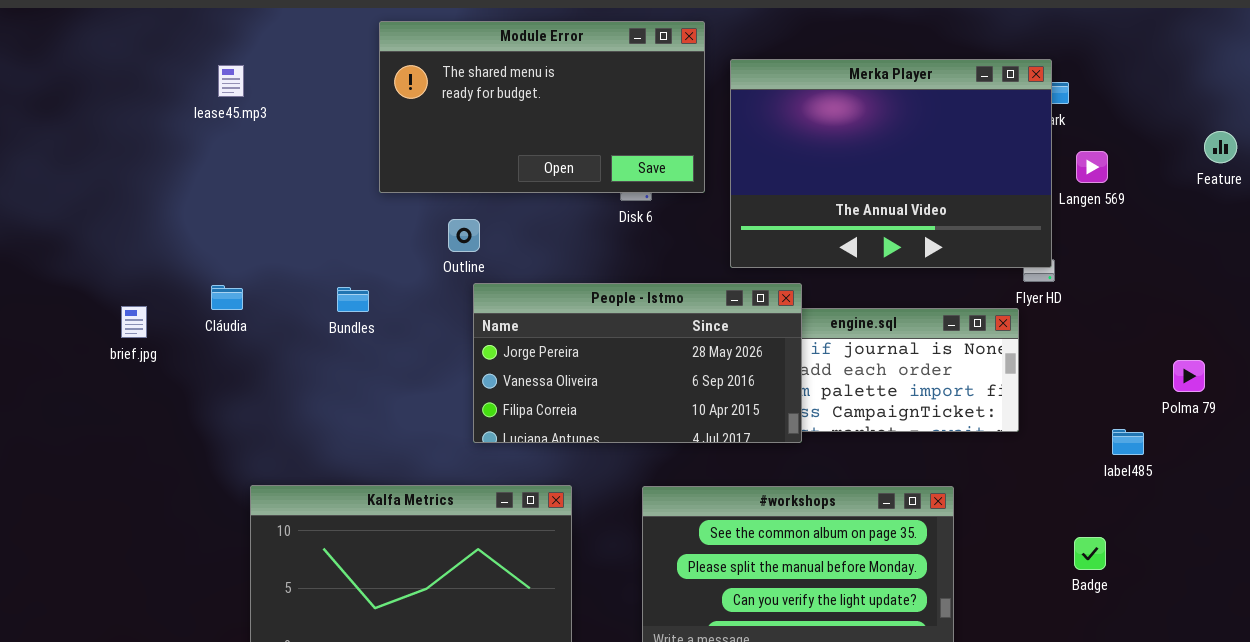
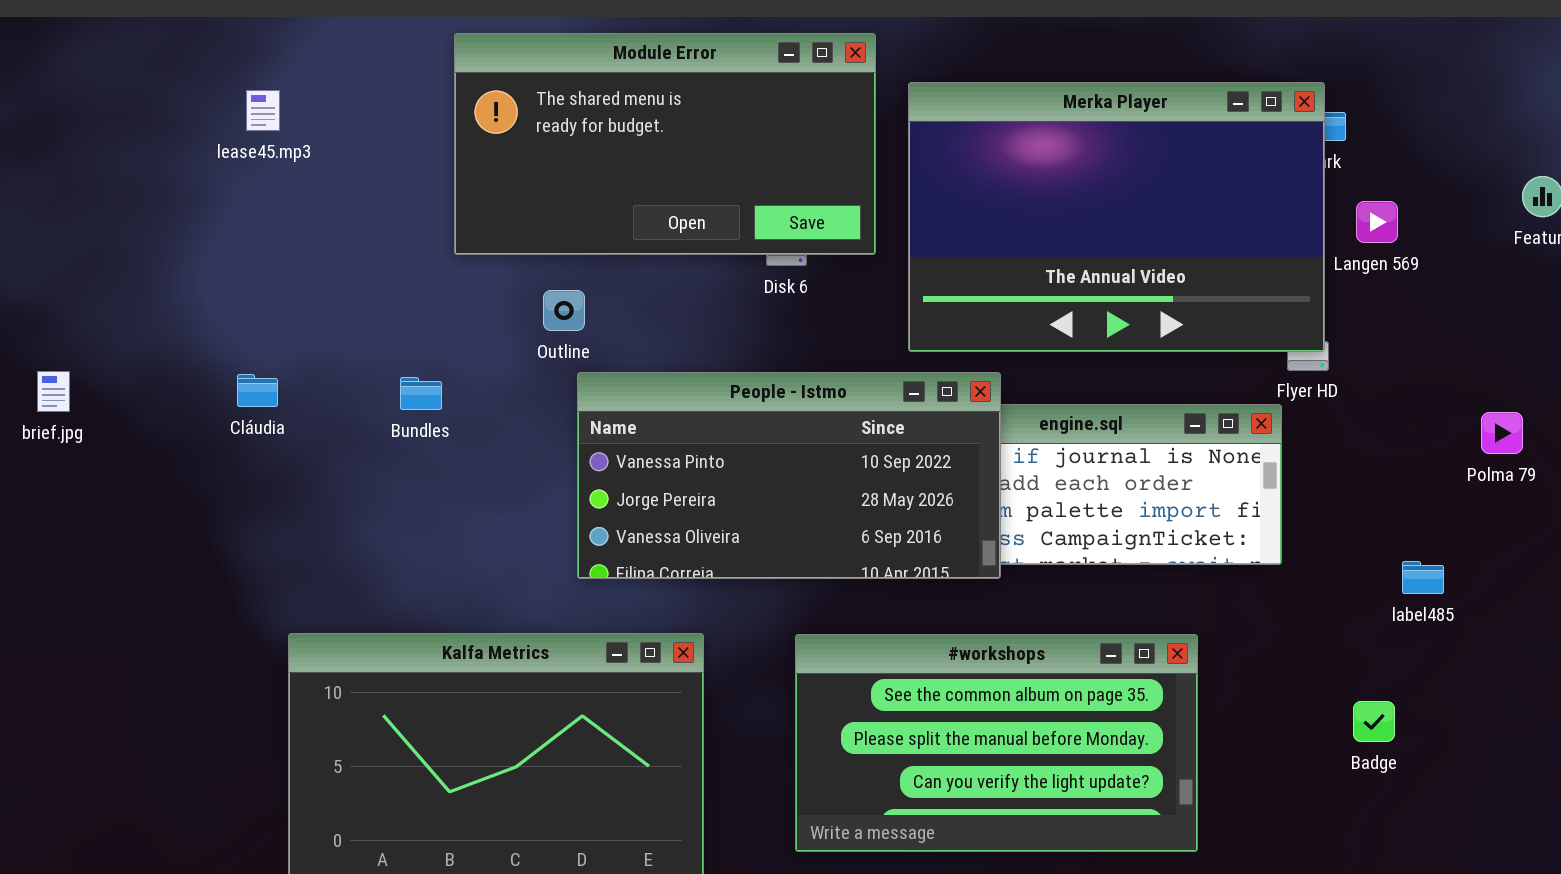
People - Istmo: [473,283,802,443] -> [577,372,1001,579], scrolled up 1 row
brief.jpg: [121,306,147,338] -> [37,371,70,412], moved
Polma 79: [1173,360,1205,392] -> [1481,412,1523,454], moved

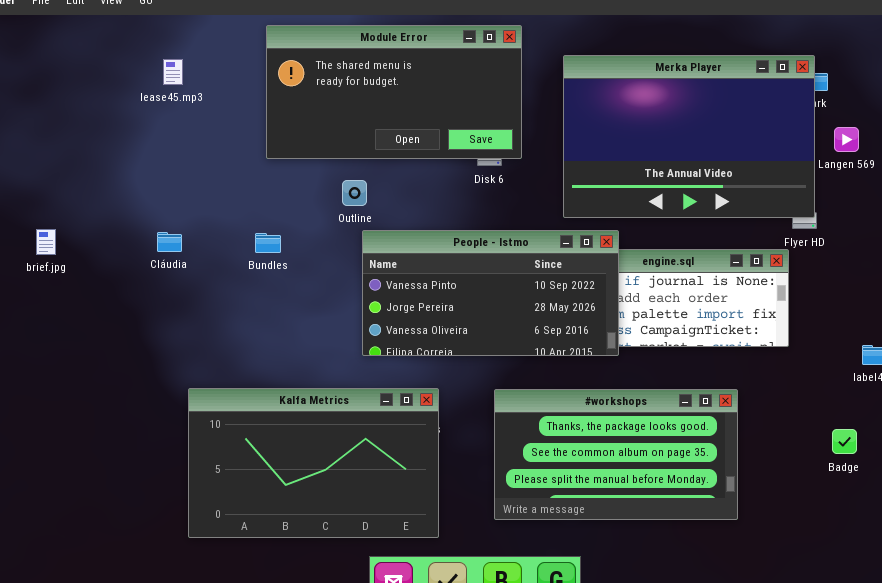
Module Error: [454,33,876,255] -> [266,25,522,159], moved
#workshops: [795,634,1198,852] -> [494,389,738,520], scrolled up 1 row

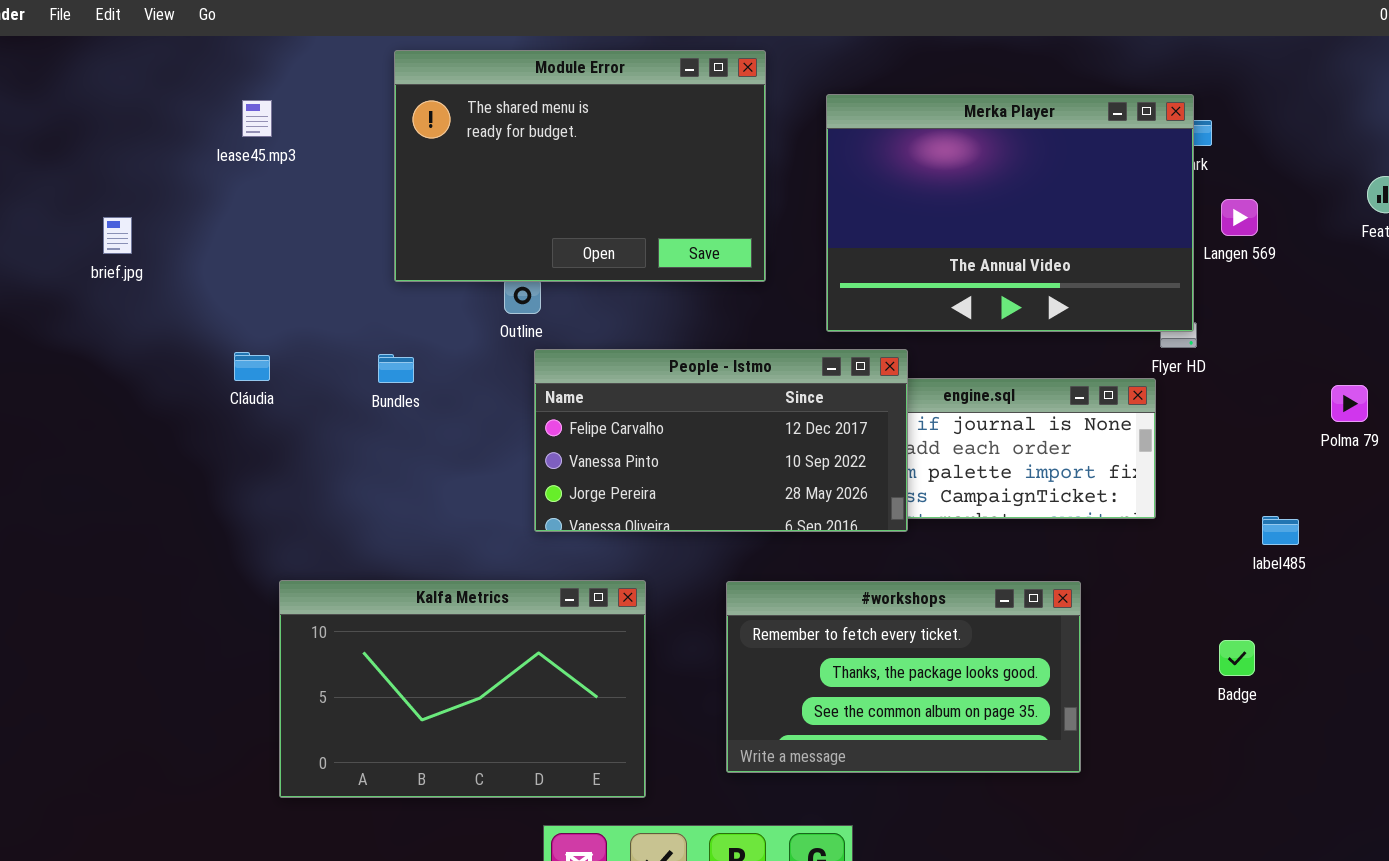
Module Error: [266,25,522,159] -> [394,50,766,282], resized
brief.jpg: [36,229,56,255] -> [103,217,132,254], moved
People - Istmo: [362,230,619,356] -> [534,349,908,532], scrolled up 1 row
#workshops: [494,389,738,520] -> [726,581,1081,773], scrolled up 1 row

